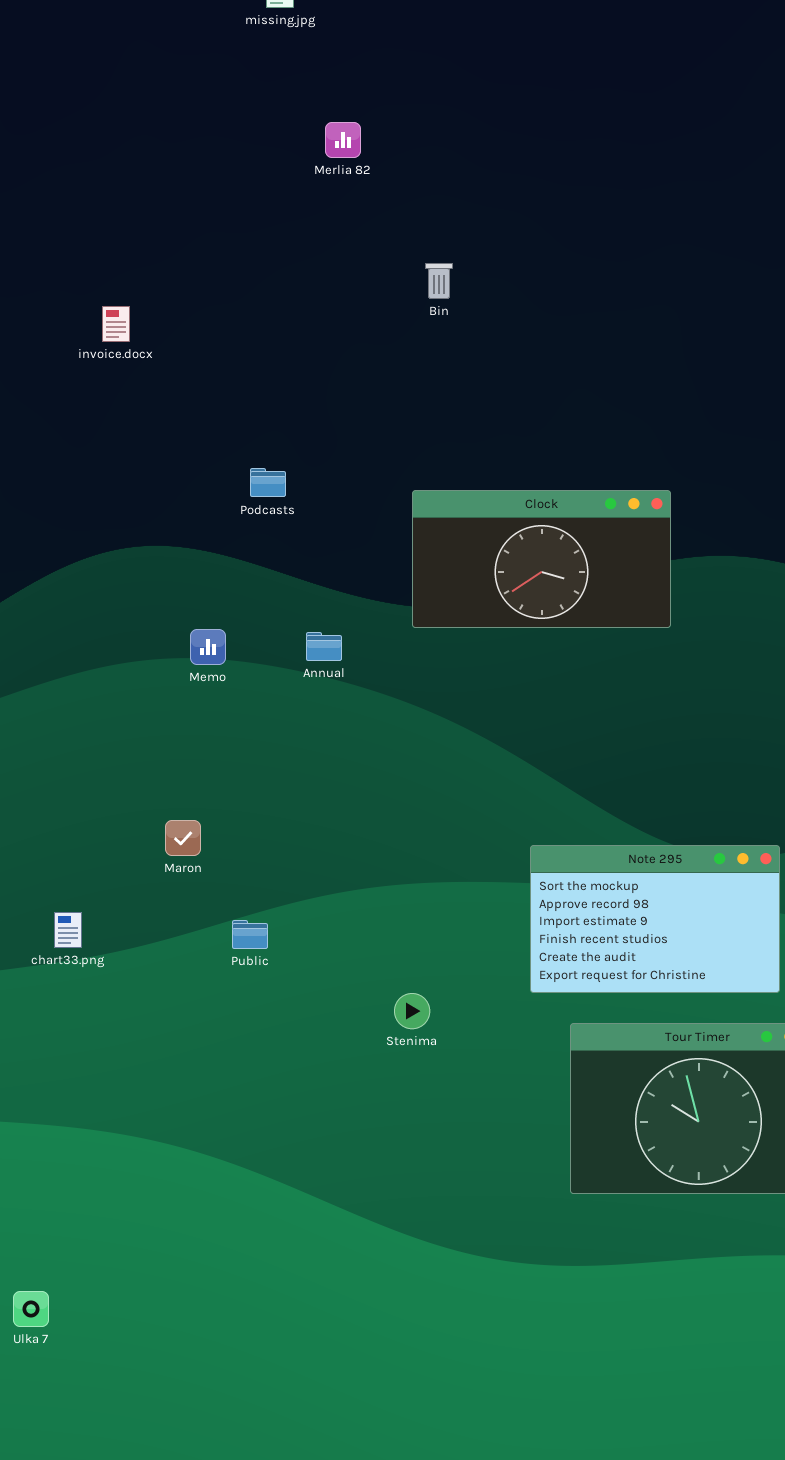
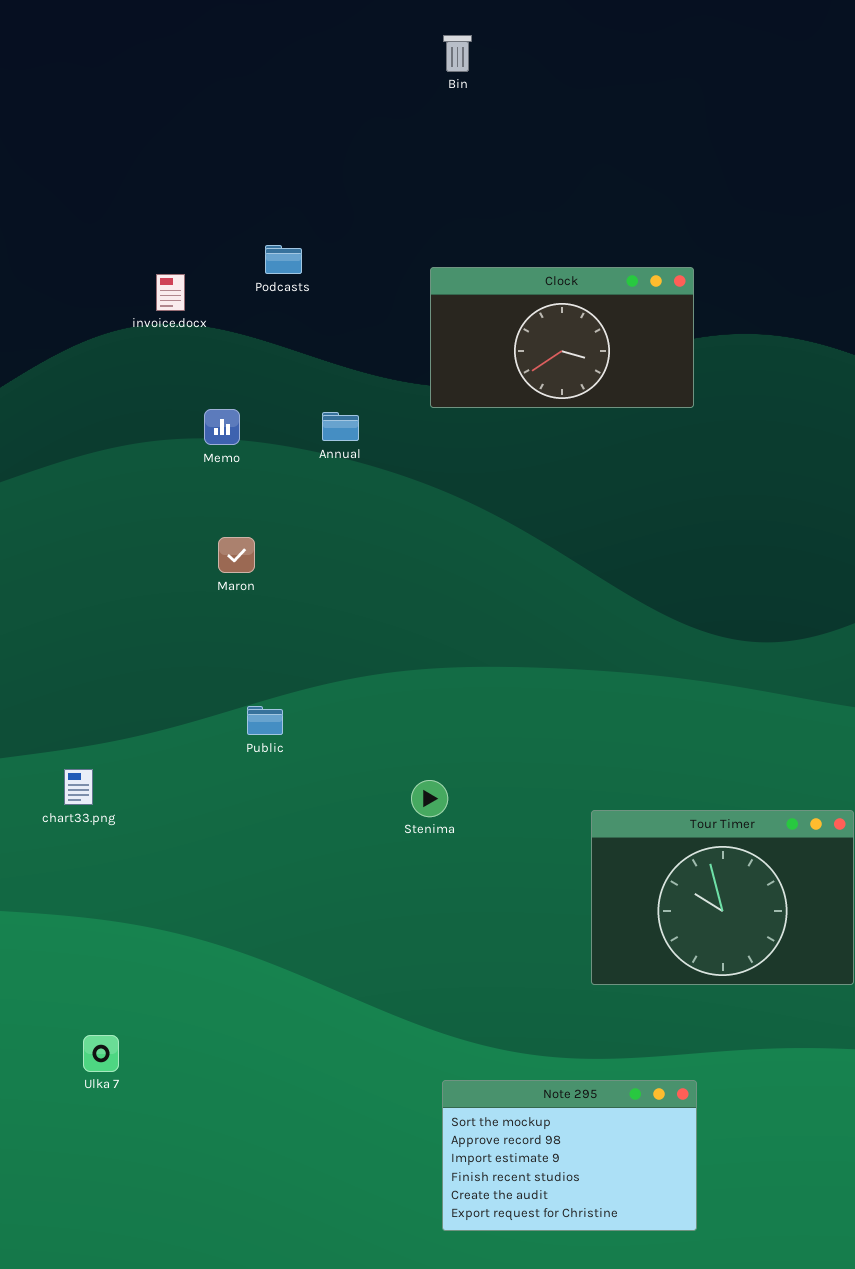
invoice.docx: [102,306,130,342] -> [156,274,185,311], moved
Maron: [165,820,201,856] -> [218,537,255,573], moved
Note 295: [530,845,780,993] -> [442,1080,697,1231], moved
chart33.png: [54,912,82,948] -> [64,769,93,805], moved
Ulka 7: [13,1291,49,1327] -> [83,1035,119,1072], moved

